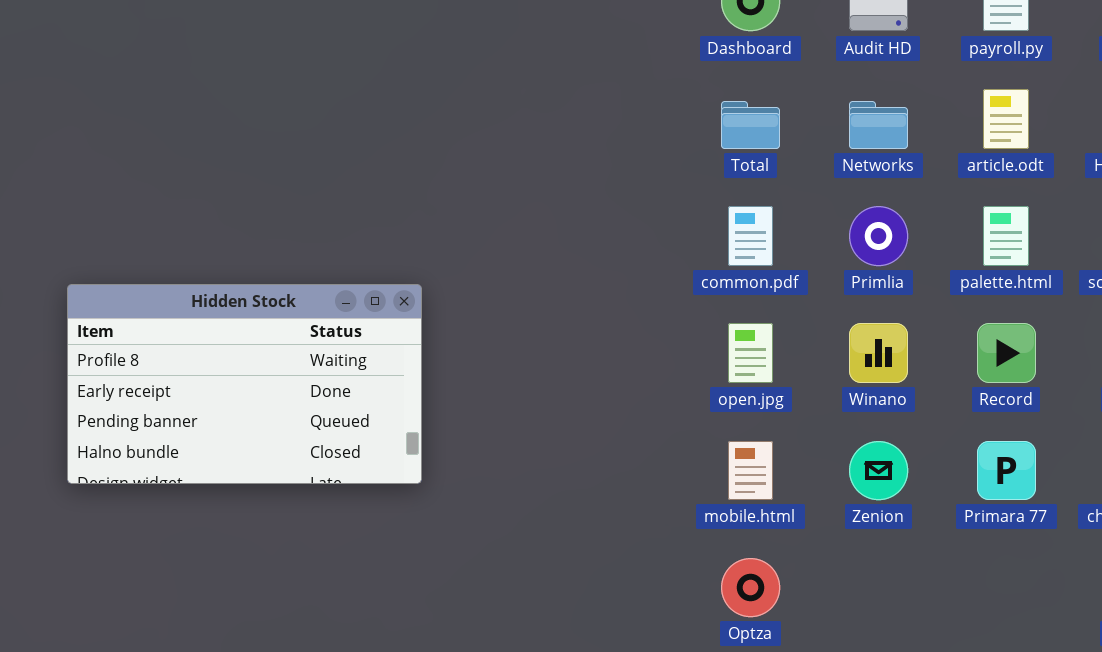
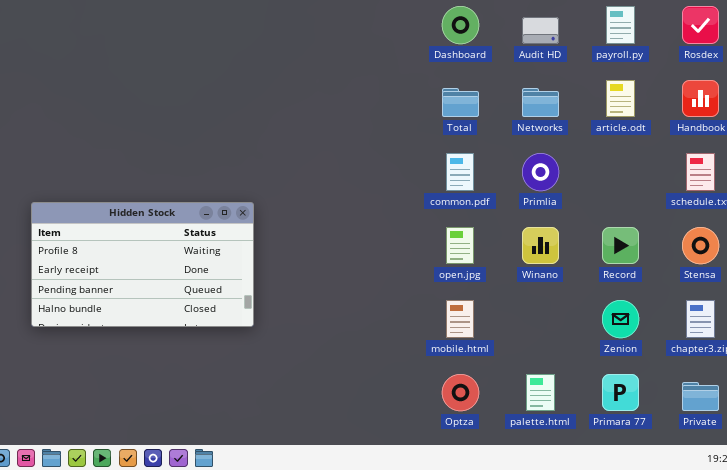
palette.html: [983,206,1029,266] -> [526,374,555,411], moved
Zenion: [849,441,908,500] -> [602,300,639,338], moved
Primara 77: [977,441,1036,500] -> [602,374,639,411], moved

